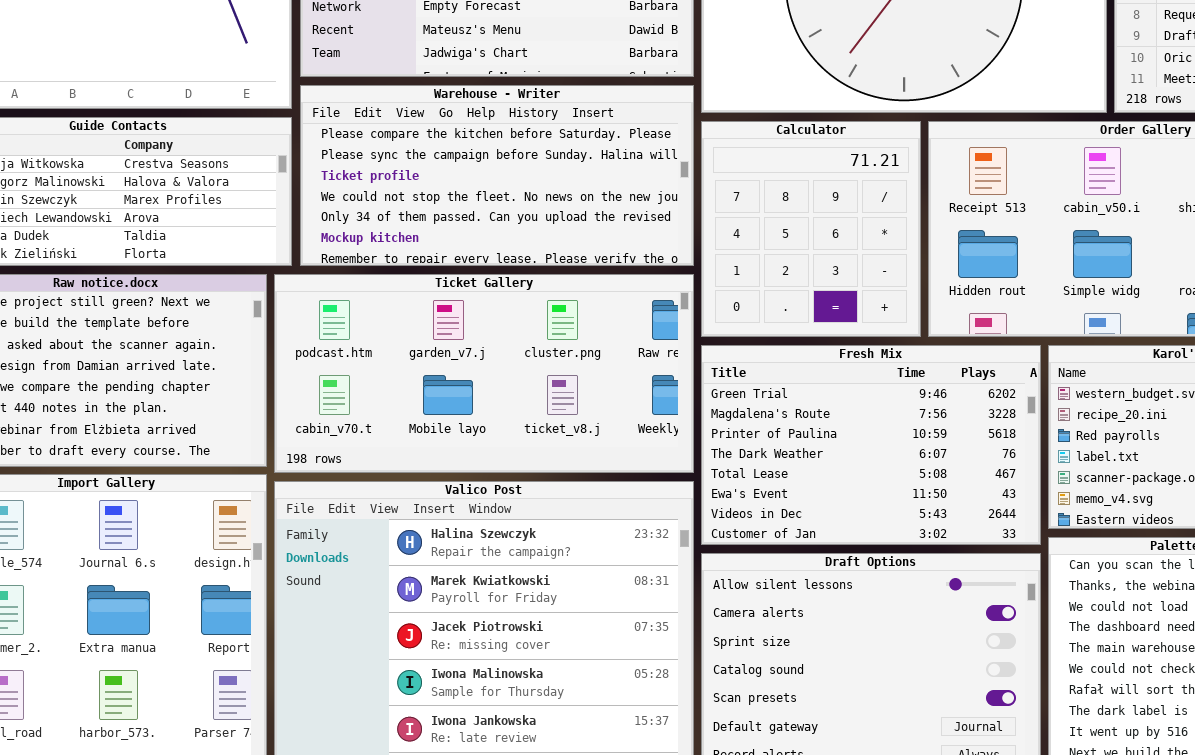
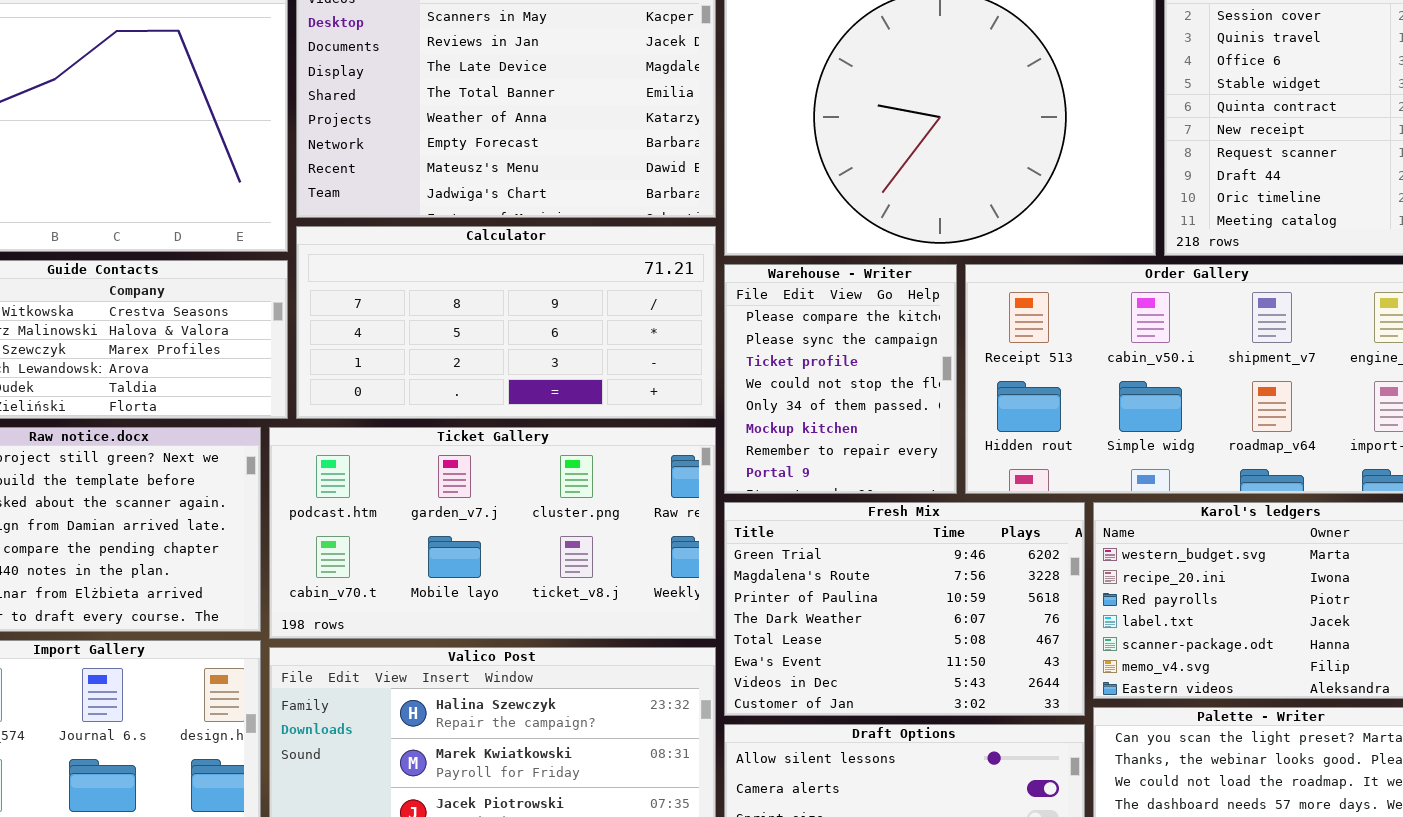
Warehouse - Writer: [300,85,694,266] -> [724,264,957,494], moved, resized
Calculator: [701,121,921,337] -> [296,226,716,419], moved, resized

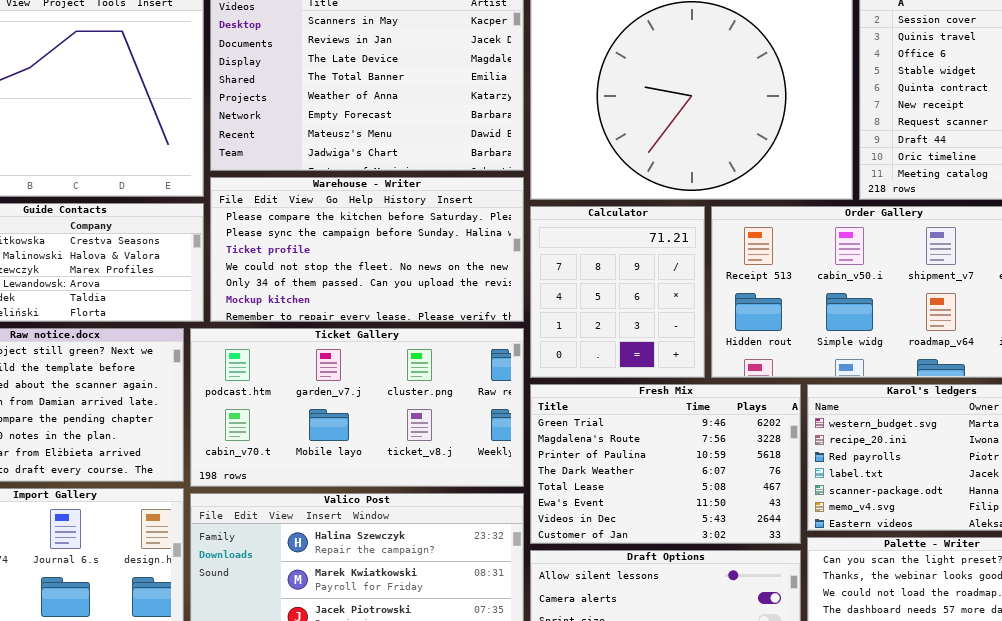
Calculator: [296,226,716,419] -> [530,206,705,378], moved, resized
Warehouse - Writer: [724,264,957,494] -> [210,177,524,322], moved, resized

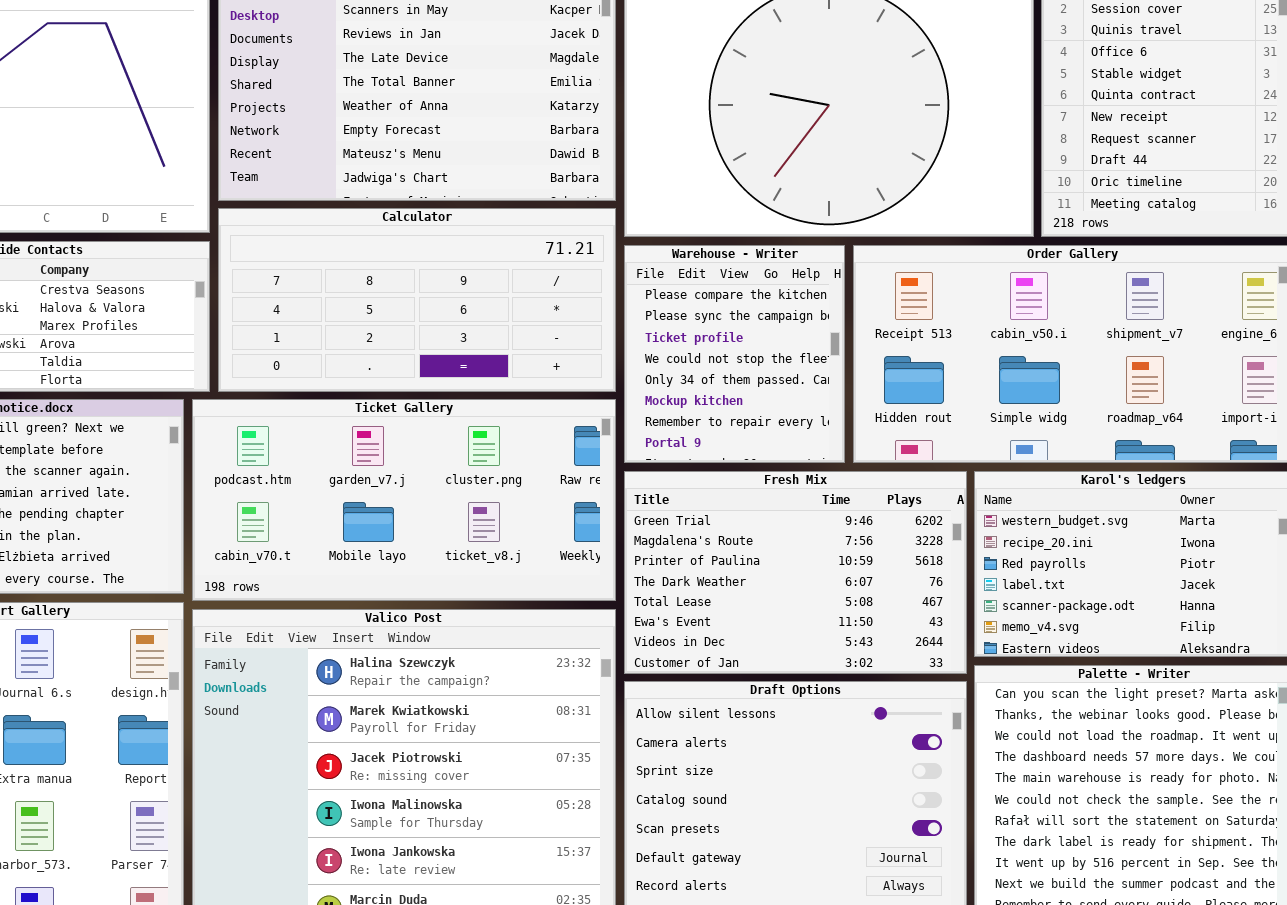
Warehouse - Writer: [210,177,524,322] -> [624,245,845,463], moved, resized
Calculator: [530,206,705,378] -> [218,208,616,392], moved, resized

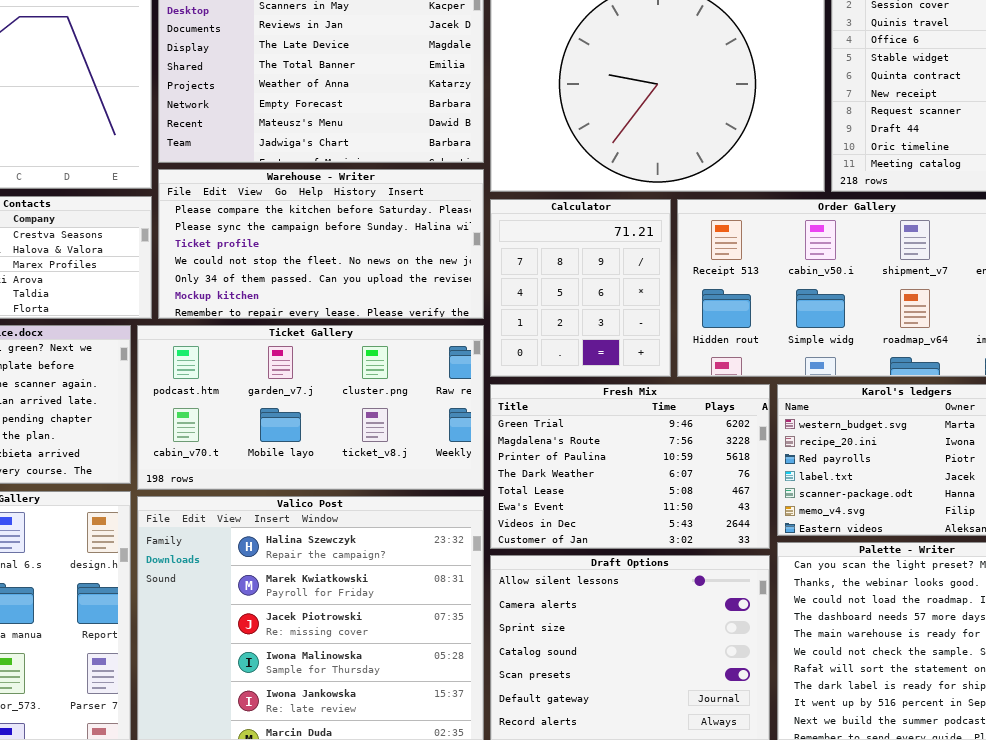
Calculator: [218,208,616,392] -> [490,199,671,377], moved, resized
Warehouse - Writer: [624,245,845,463] -> [158,169,484,319], moved, resized

